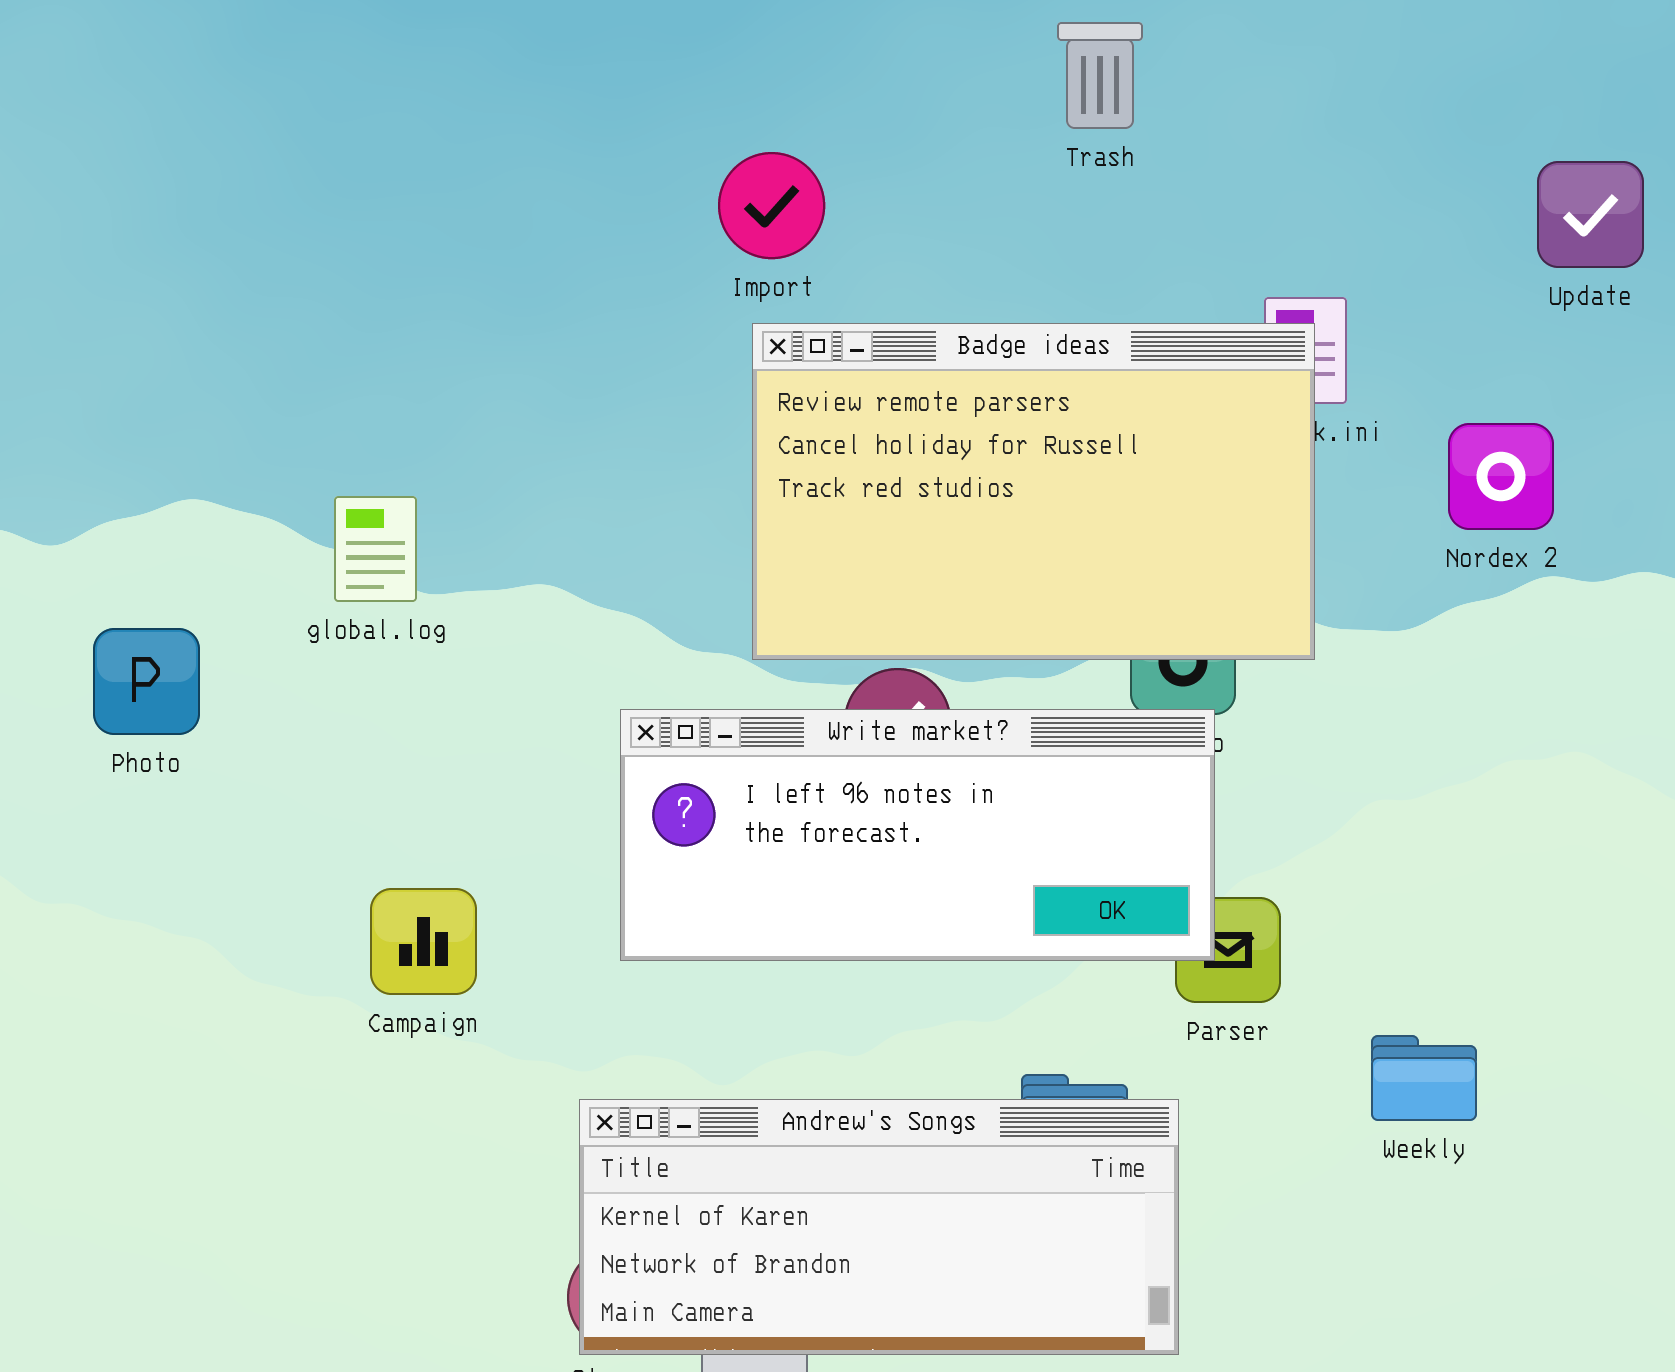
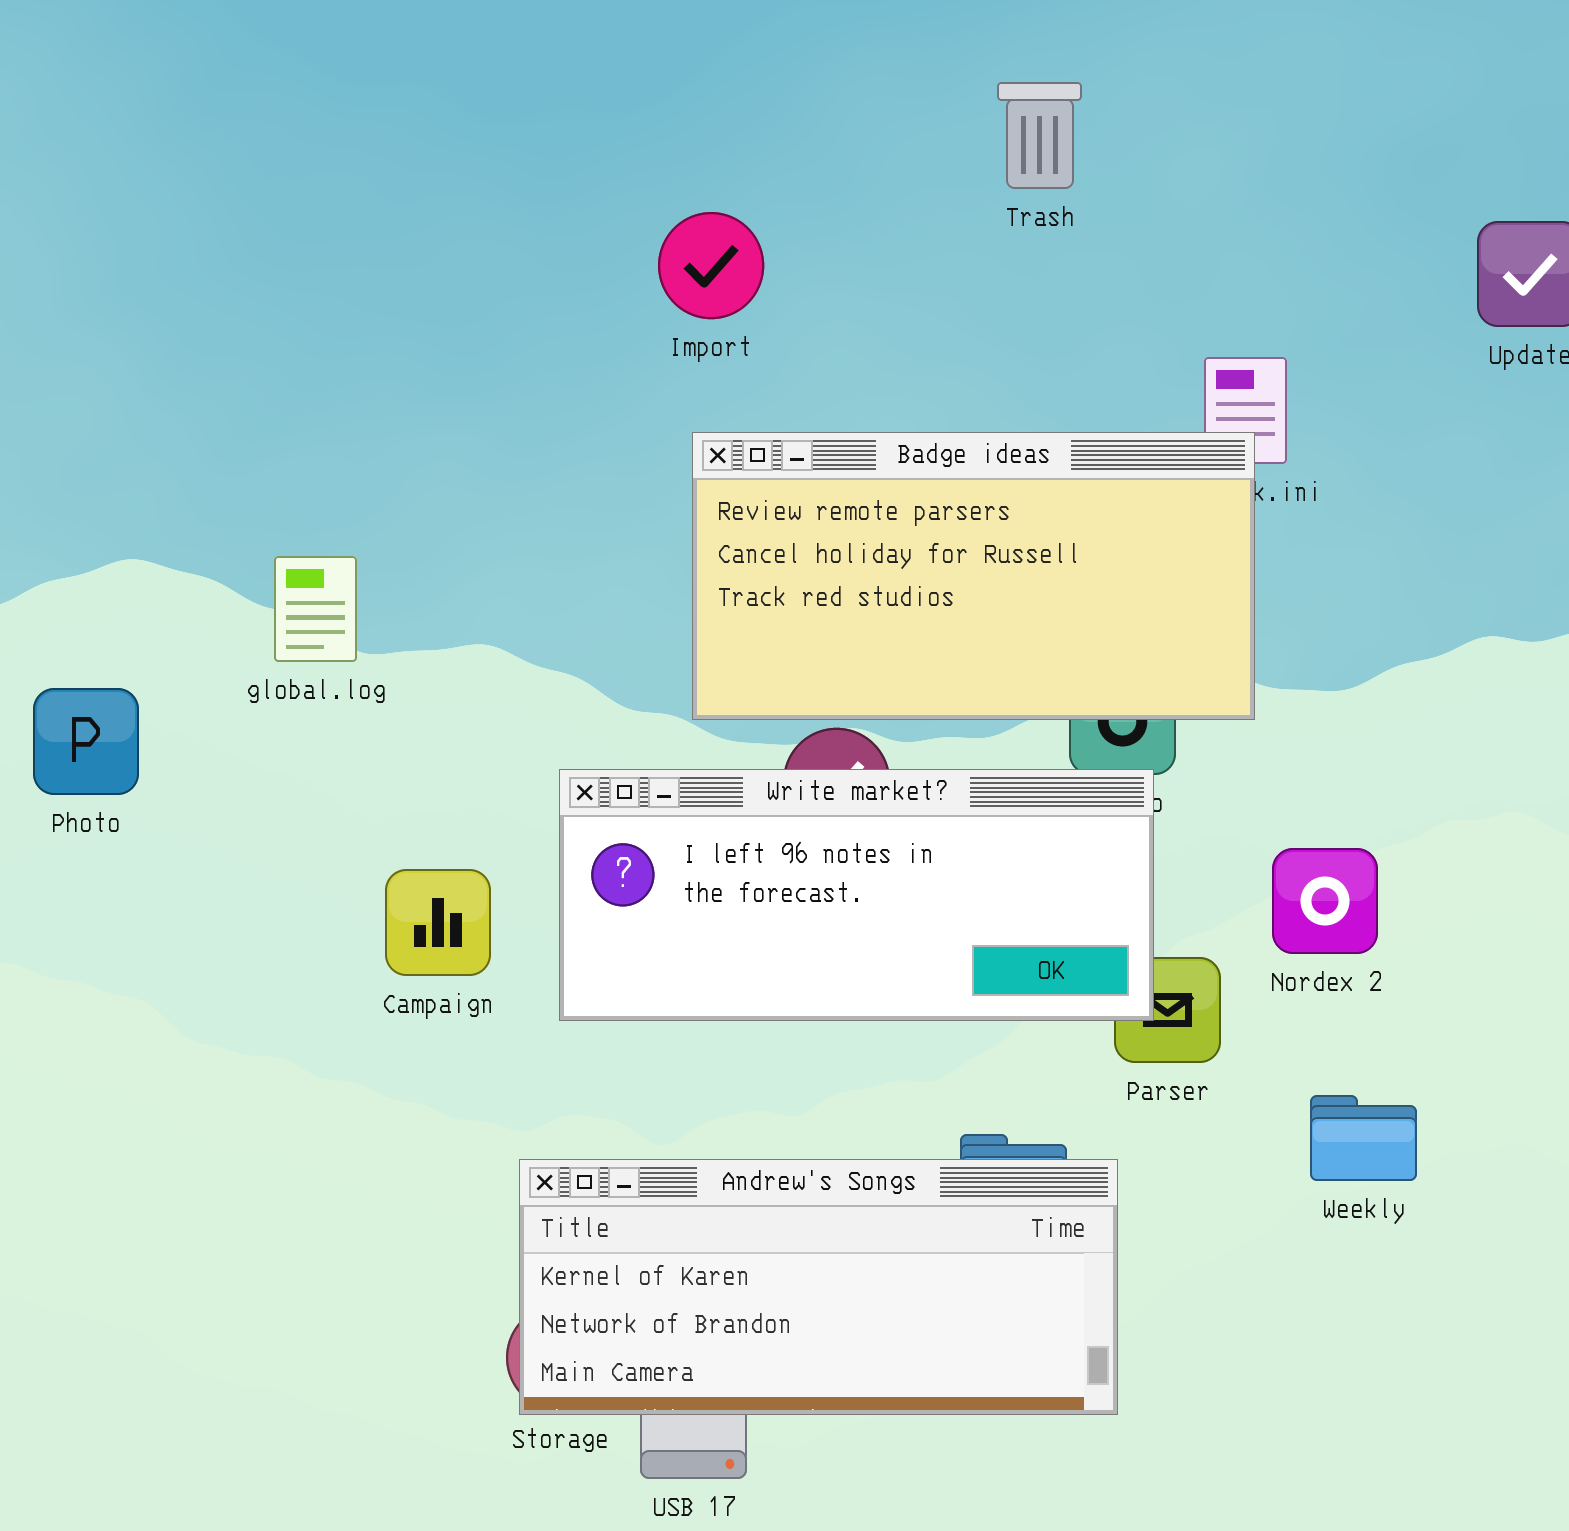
Badge ideas: [752,323,1315,660] -> [692,432,1255,720], resized
Nordex 2: [1448,423,1554,530] -> [1272,848,1378,954], moved
Campaign: [370,888,477,995] -> [385,869,491,976], moved

